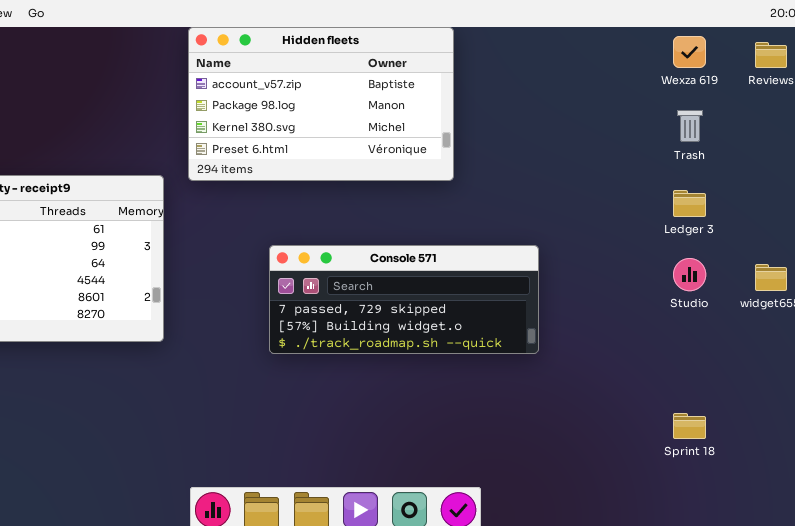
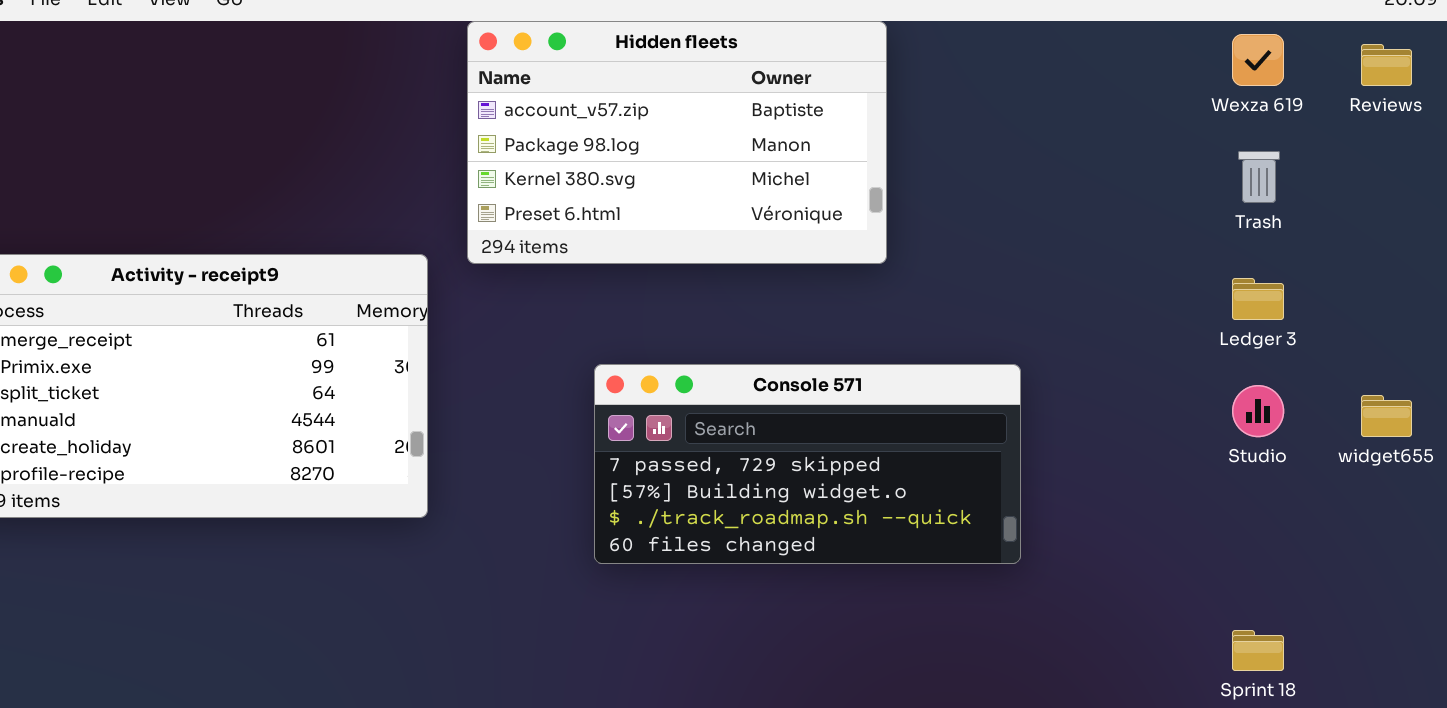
Console 571: [269,245,539,354] -> [594,364,1021,564], resized

